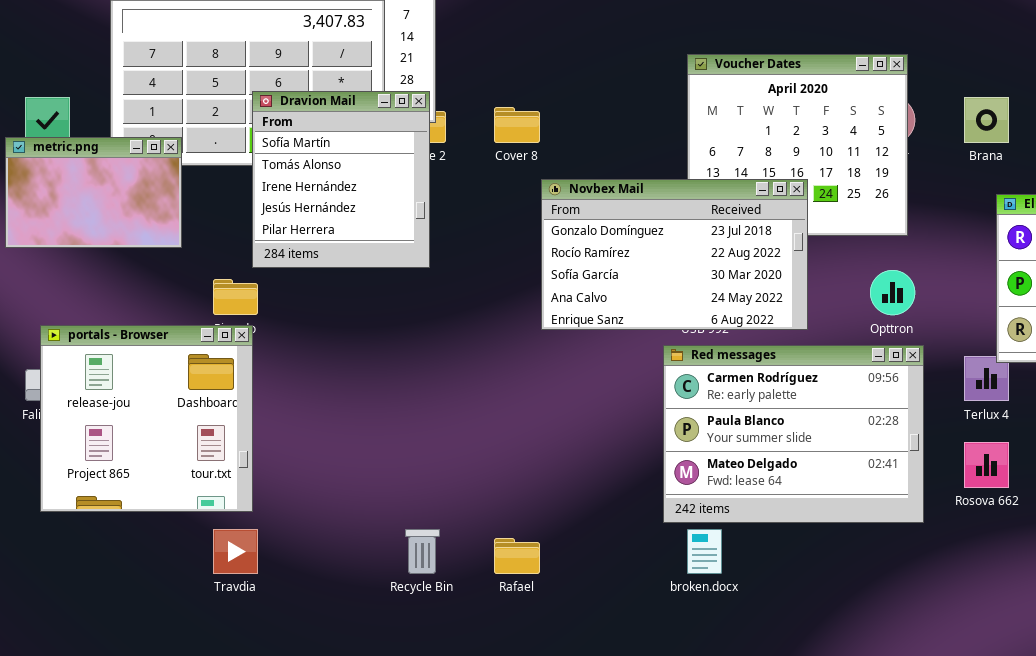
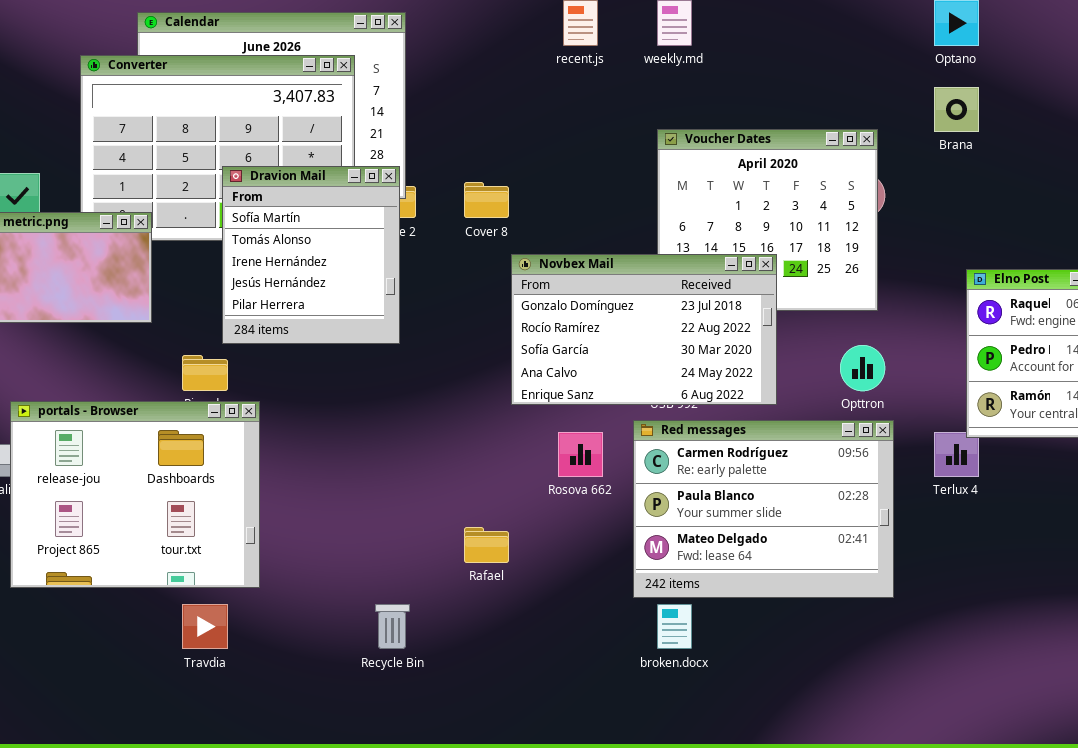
Brana: [964,97,1009,143] -> [934,87,979,132], moved
portals - Browser: [40,325,253,512] -> [10,401,260,588], resized
Rosova 662: [964,442,1009,488] -> [558,432,603,477], moved
Rafael: [494,538,540,574] -> [464,527,509,563], moved

